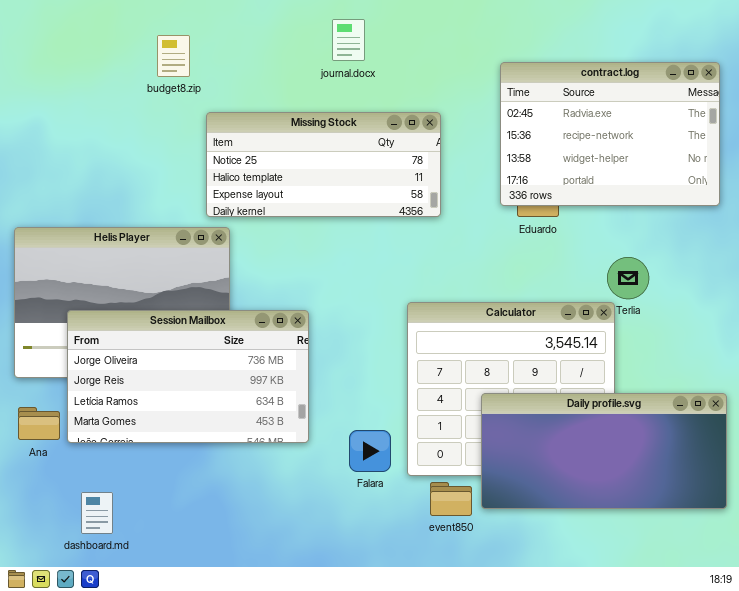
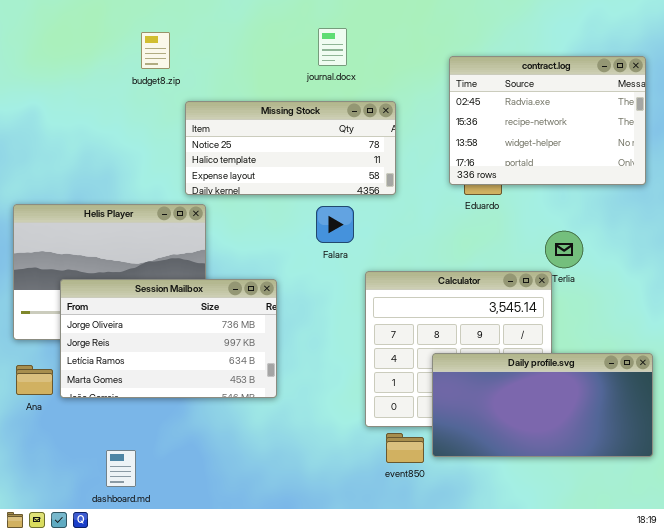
journal.docx: [332,19,365,61] -> [318,28,347,66], moved
Falara: [349,430,391,472] -> [316,206,354,243], moved
dashboard.md: [81,492,113,534] -> [106,450,136,487], moved

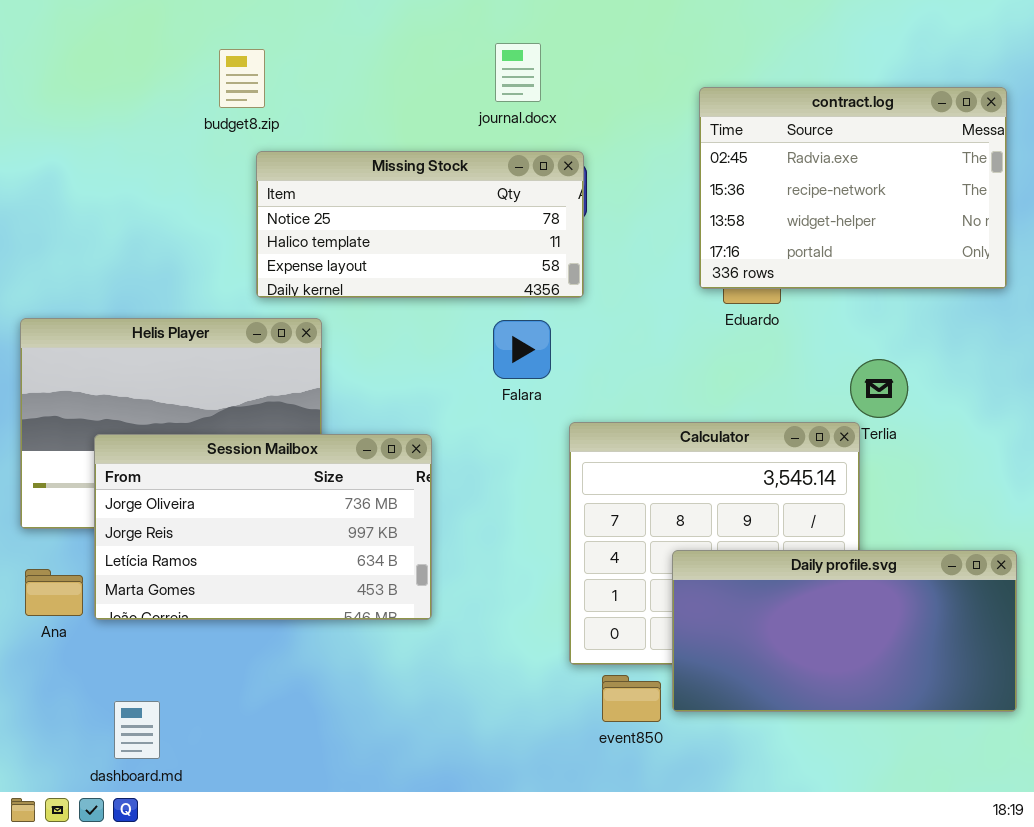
Missing Stock: [185,101,396,195] -> [256,151,584,298], moved
dashboard.md: [106,450,136,487] -> [114,701,160,759], moved

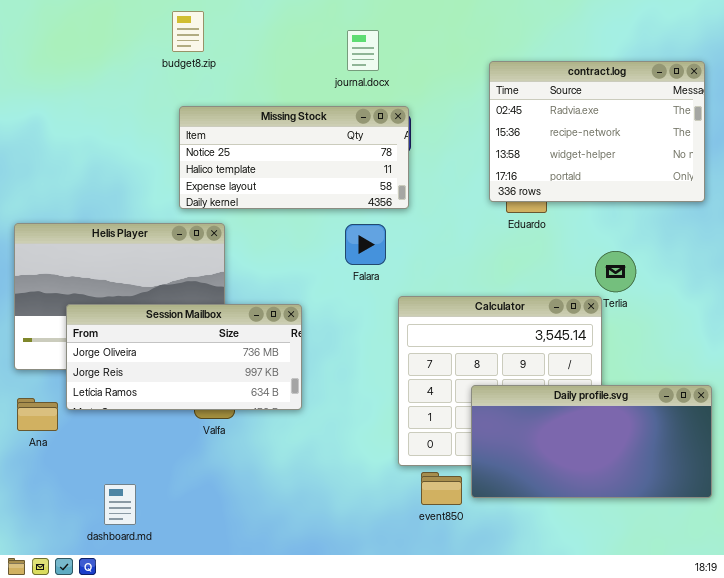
budget8.zip: [219,49,265,108] -> [172,11,204,52], moved
Session Mailbox: [94,434,432,620] -> [66,304,302,410], resized
dashboard.md: [114,701,160,759] -> [104,484,136,525], moved

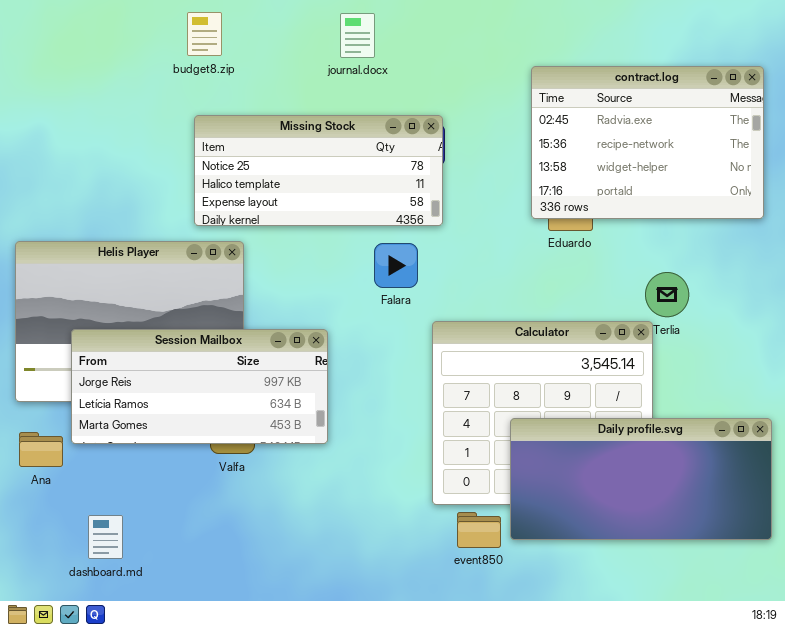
journal.docx: [347,30,379,71] -> [340,13,375,58], moved
Session Mailbox: [66,304,302,410] -> [71,329,328,444], scrolled down 1 row
dashboard.md: [104,484,136,525] -> [88,515,123,559], moved

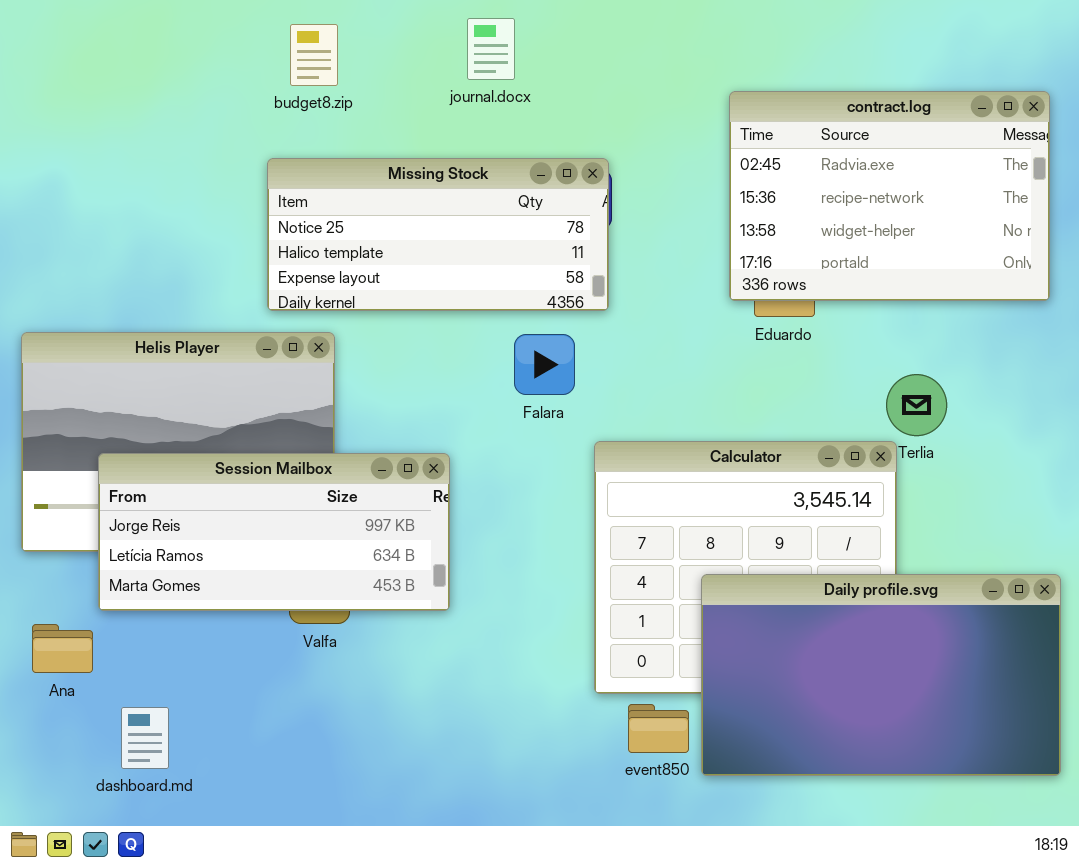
budget8.zip: [187,12,222,56] -> [290,24,338,86], moved
Daily profile.svg: [510,418,772,540] -> [701,574,1061,776], resized
Ana: [19,432,63,467] -> [32,624,93,673], moved

